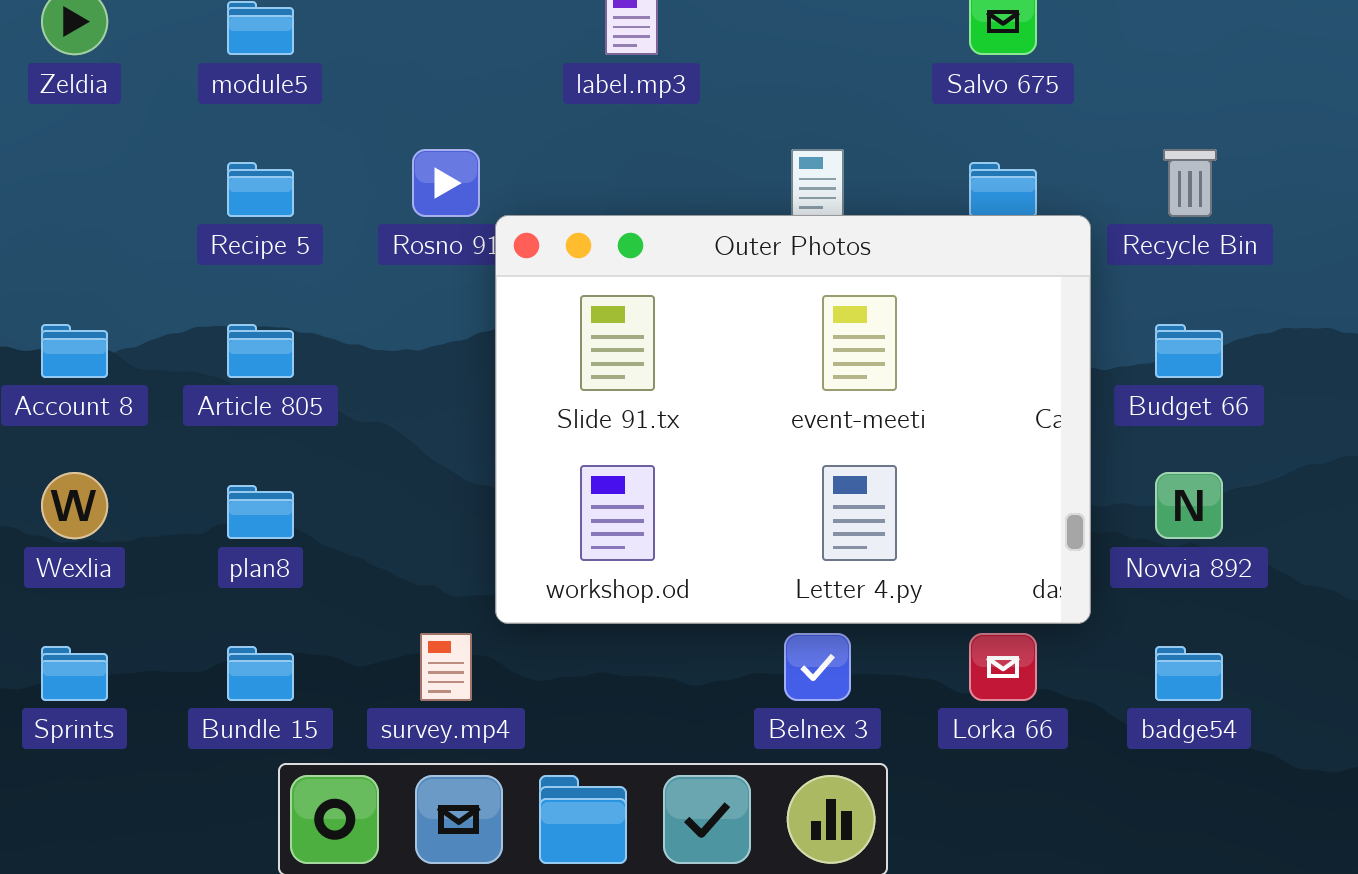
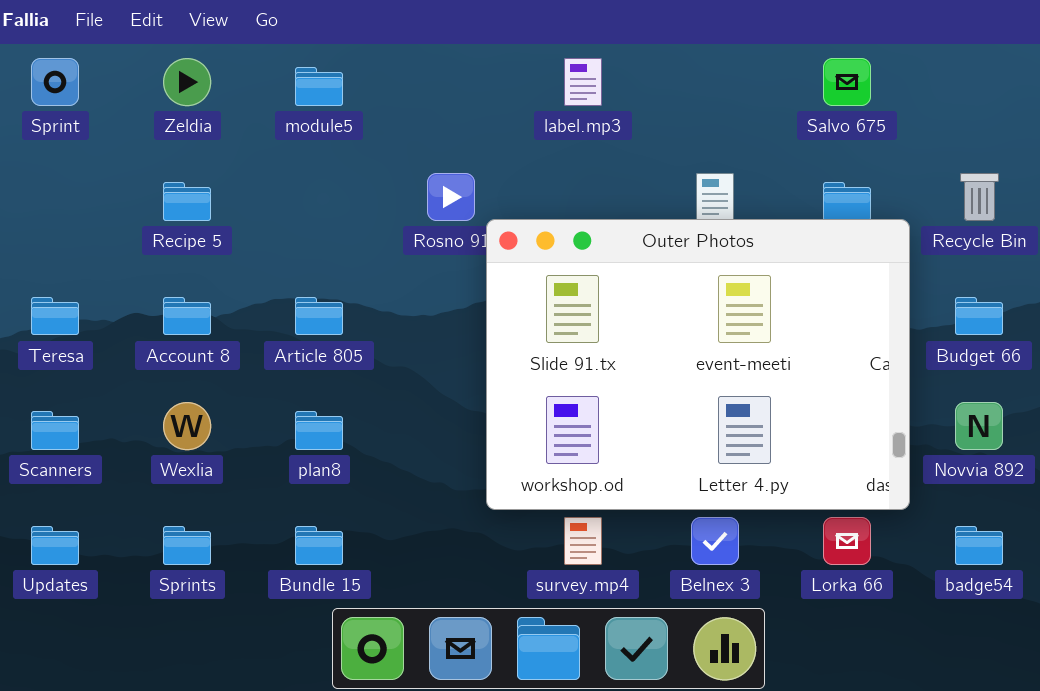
Recipe 5: [227,162,294,217] -> [163,182,211,221], moved
survey.mp4: [420,633,472,701] -> [564,517,602,565], moved

